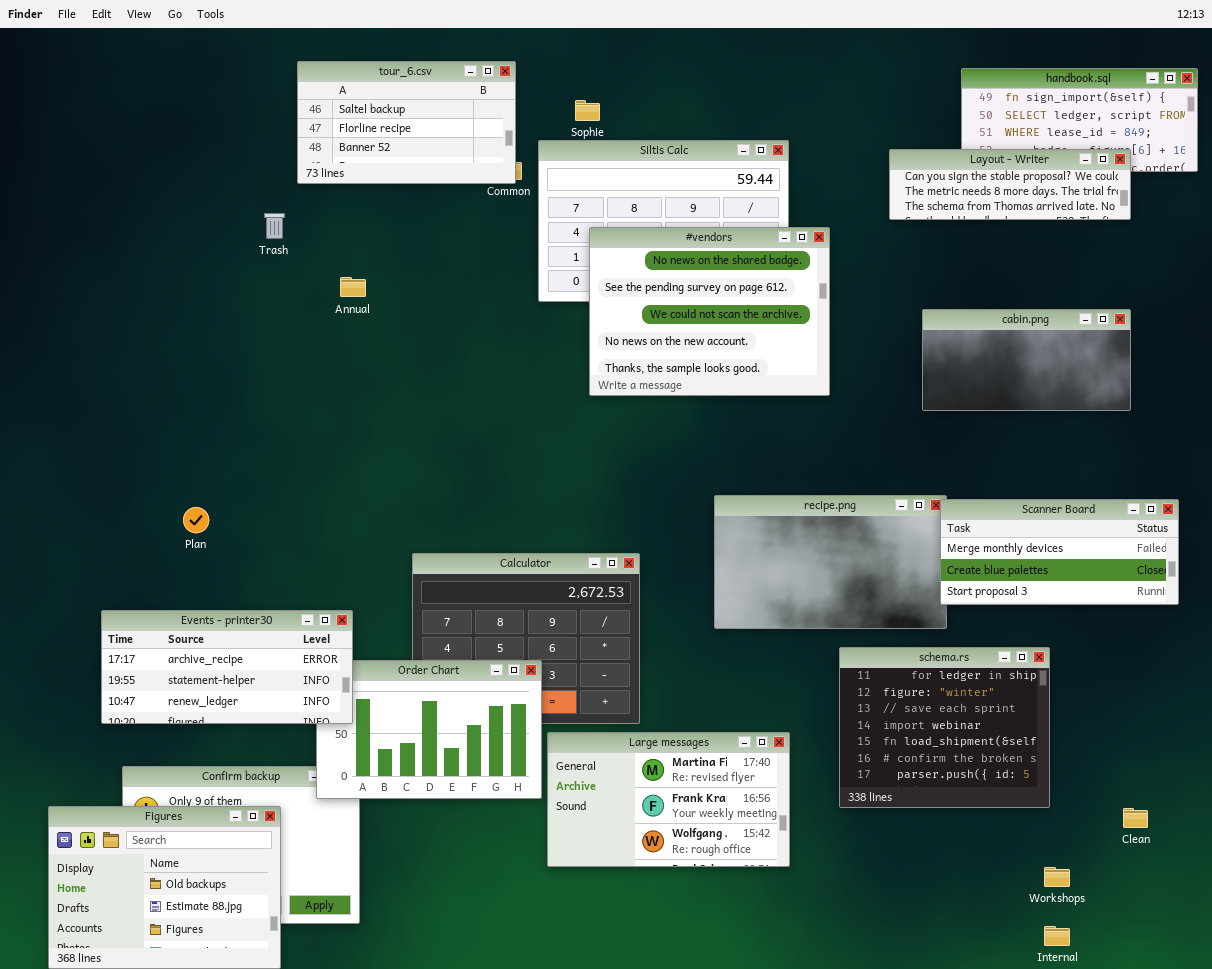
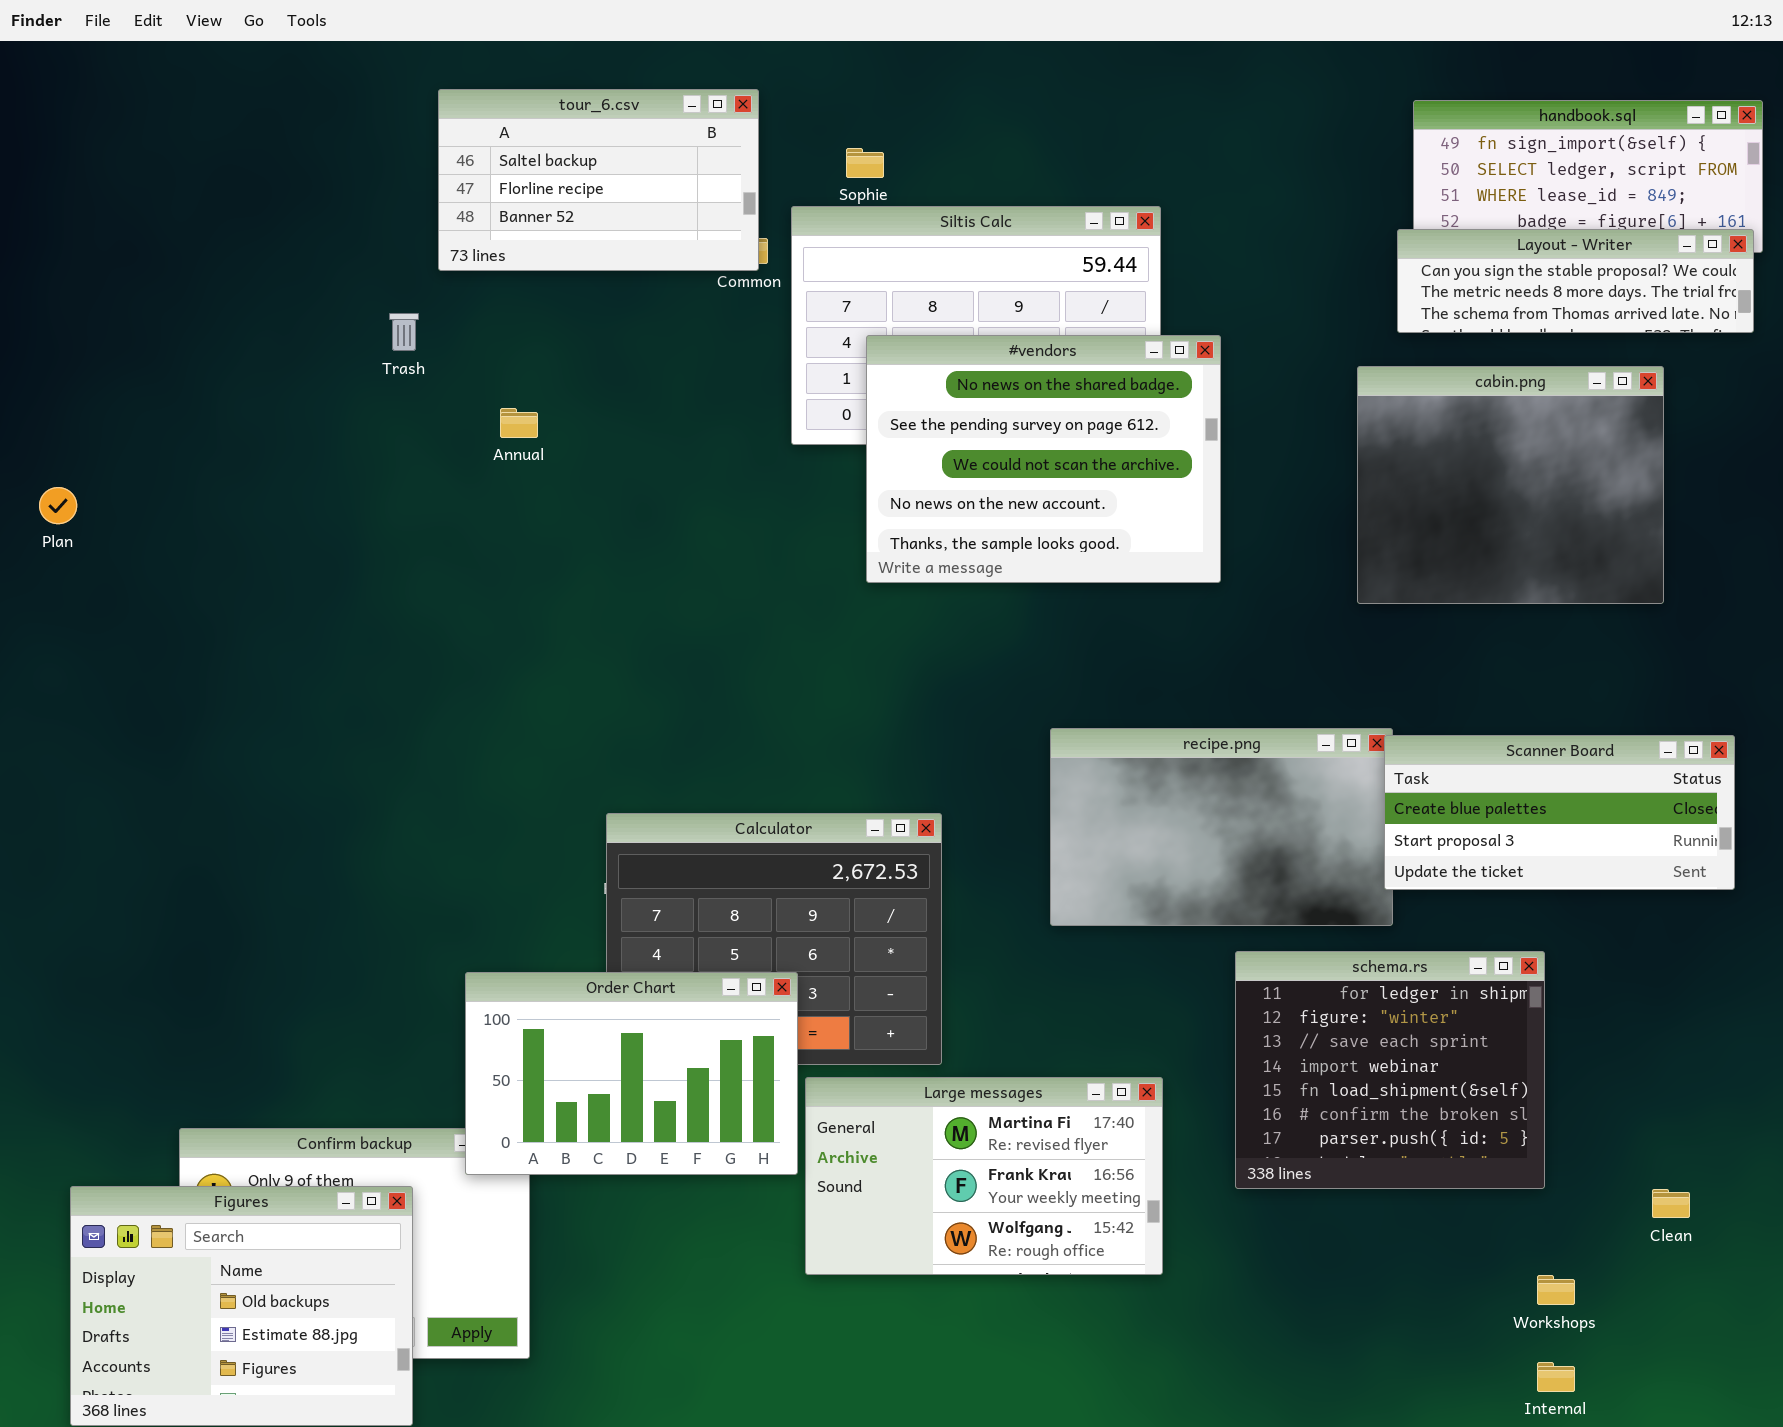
Layout - Writer: [889,149,1131,220] -> [1397,229,1754,333], moved
cabin.png: [922,309,1131,411] -> [1357,366,1664,604], resized
Scanner Board: [940,499,1179,605] -> [1384,735,1735,890], scrolled down 1 row
Plan: [183,507,209,533] -> [39,487,77,524], moved
Events - printer30: [101,610,353,724] -> none, closed

